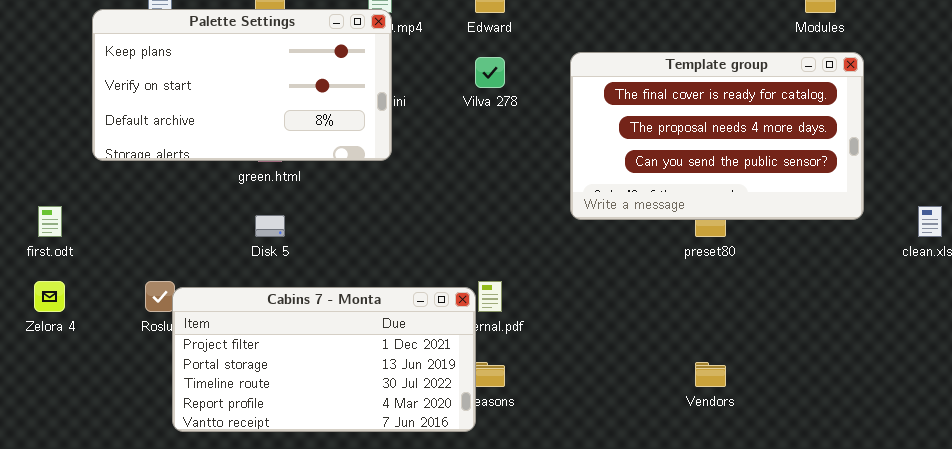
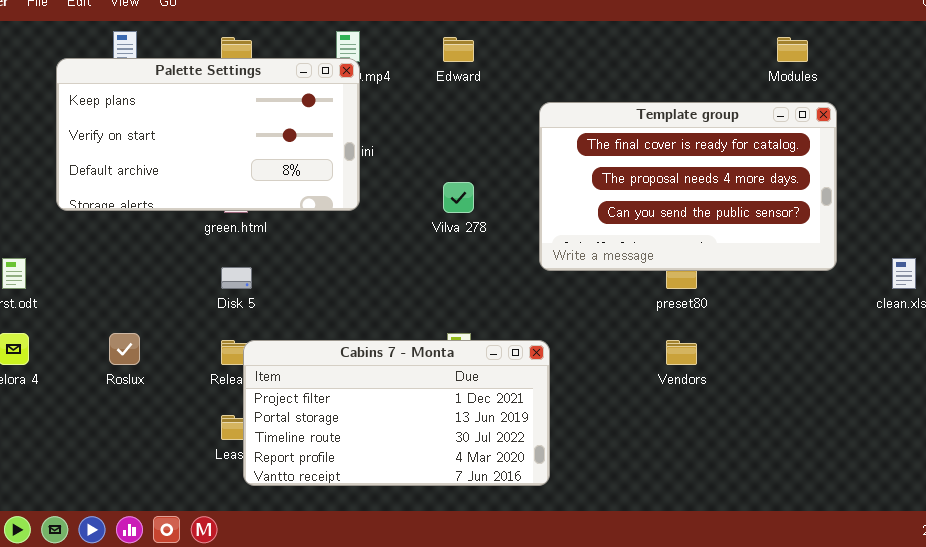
Vilva 278: [475,57,505,88] -> [443,182,474,213], moved
Cabins 7 - Monta: [172,287,476,432] -> [243,340,550,486], moved
Vendors: [695,362,726,387] -> [666,340,697,365], moved

